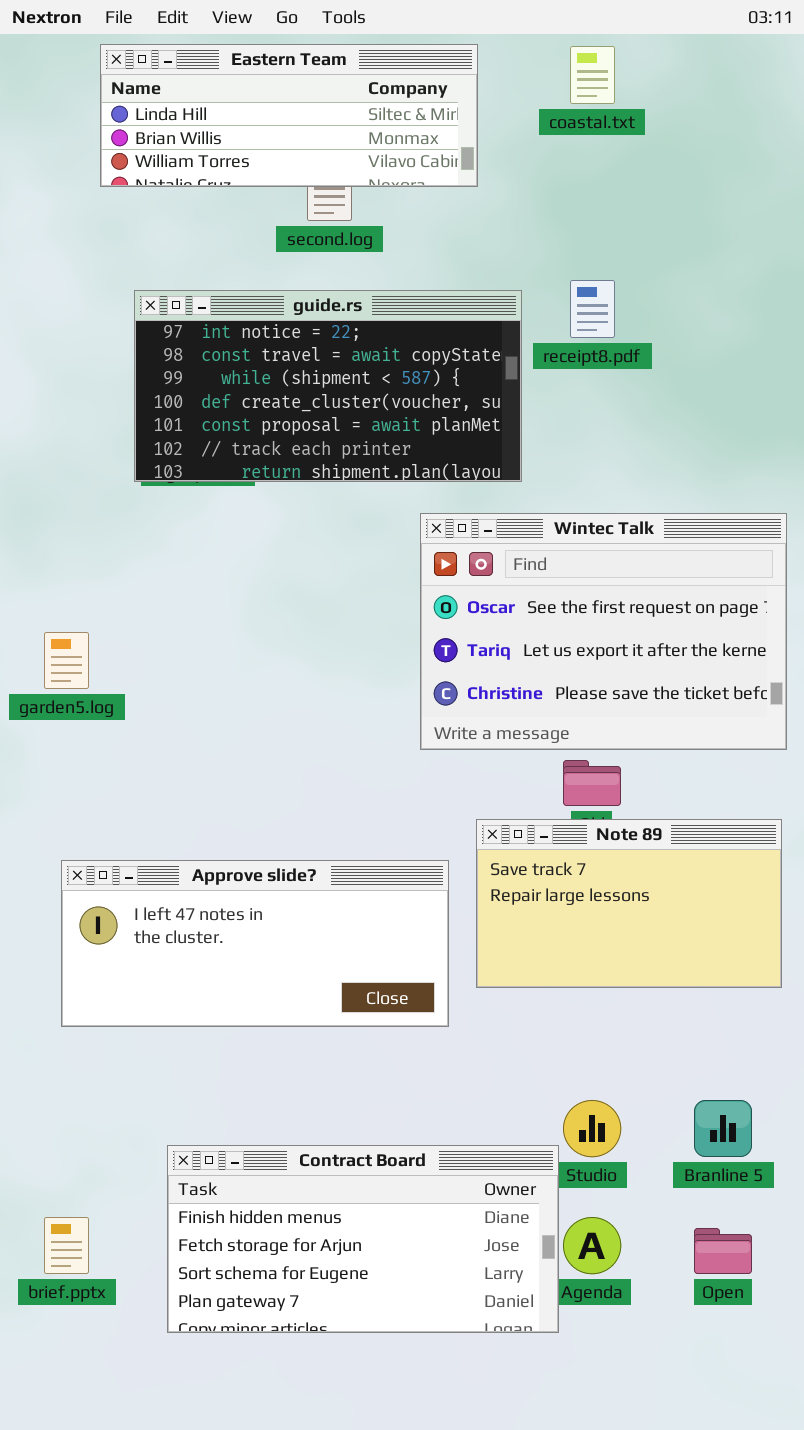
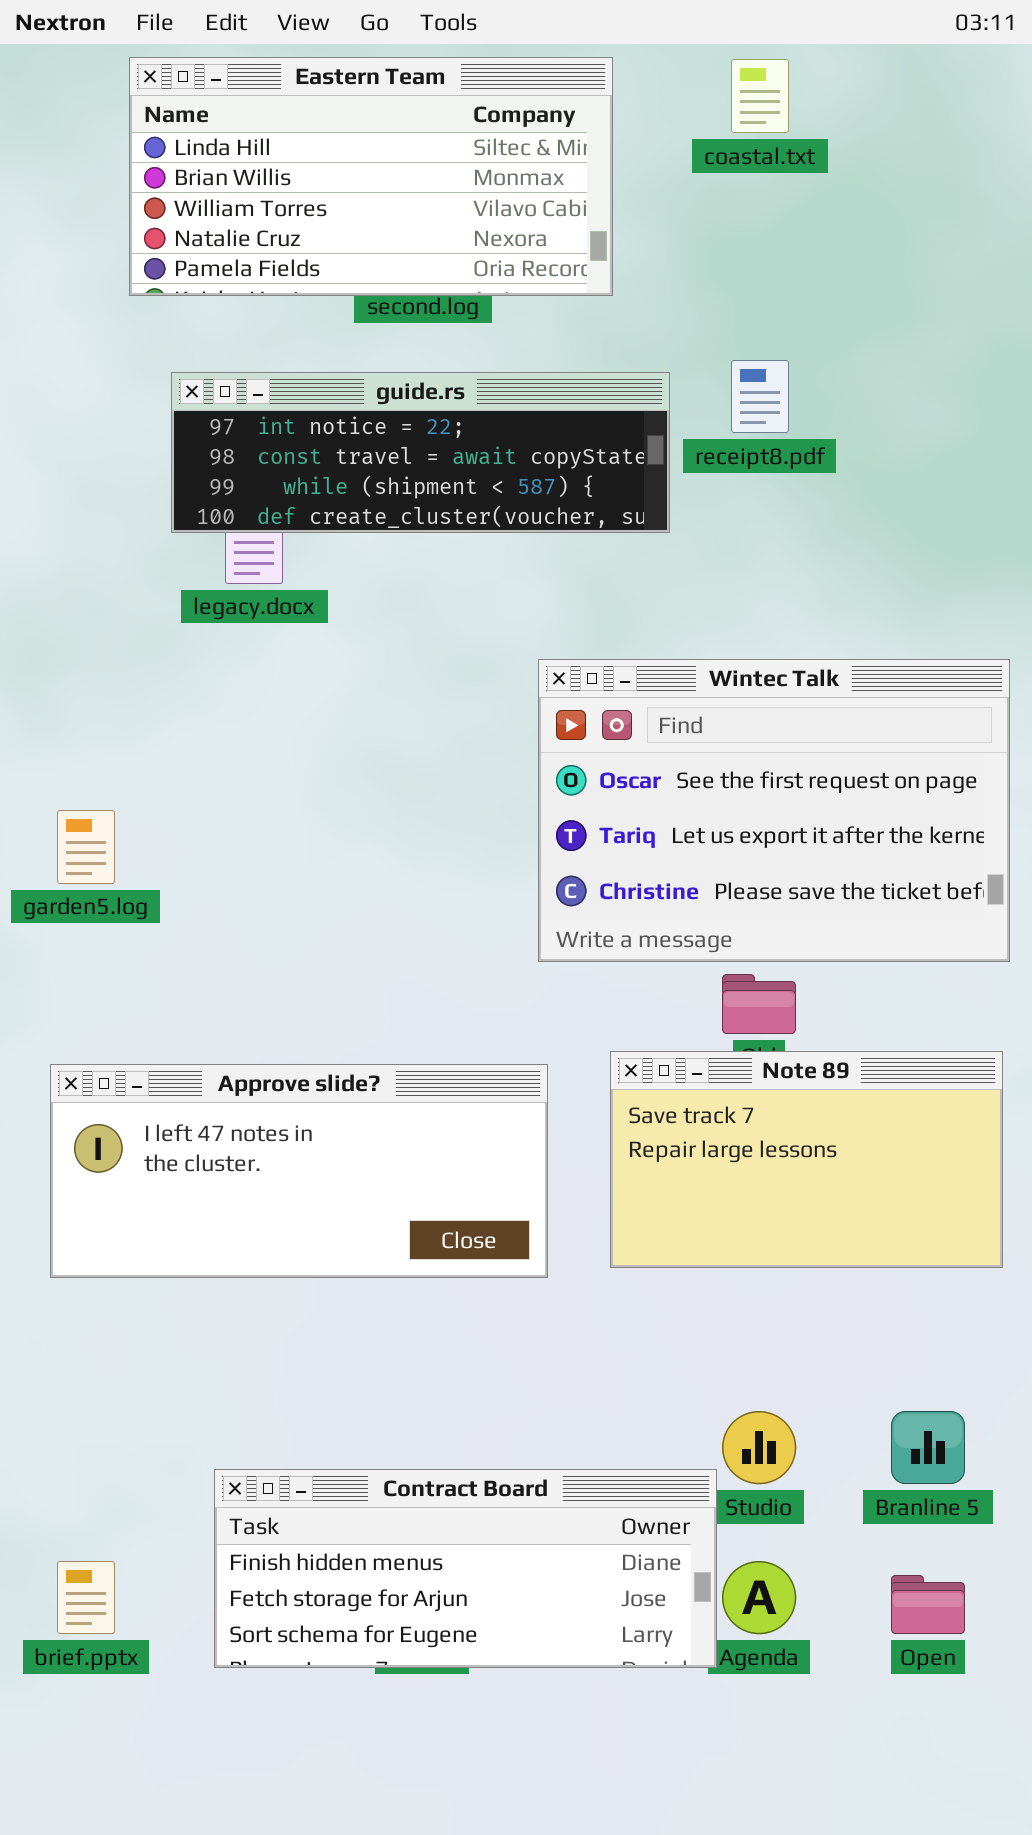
Eastern Team: [100,44,478,187] -> [129,57,613,296], resized
guide.rs: [134,290,522,482] -> [171,372,670,533], resized
Approve slide?: [61,860,449,1027] -> [50,1064,548,1278], moved
Contract Board: [167,1145,559,1333] -> [214,1469,717,1668], resized

